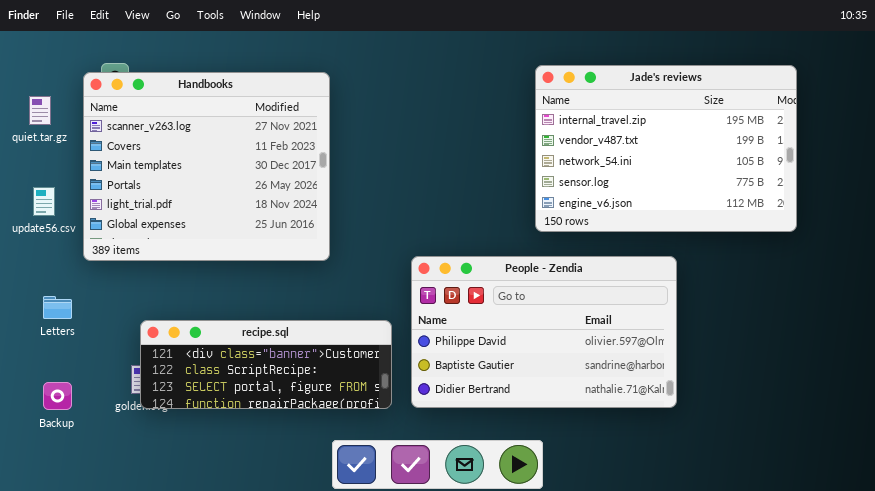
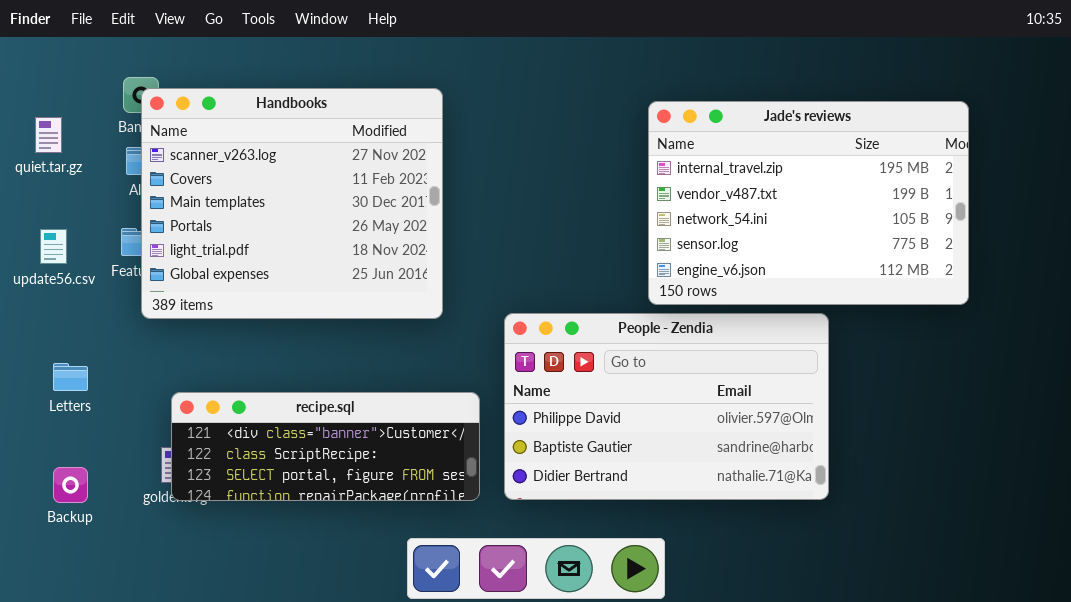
Jade's reviews: [535,65,797,232] -> [648,101,969,305], moved
Handbooks: [83,72,330,261] -> [141,88,443,319], moved

